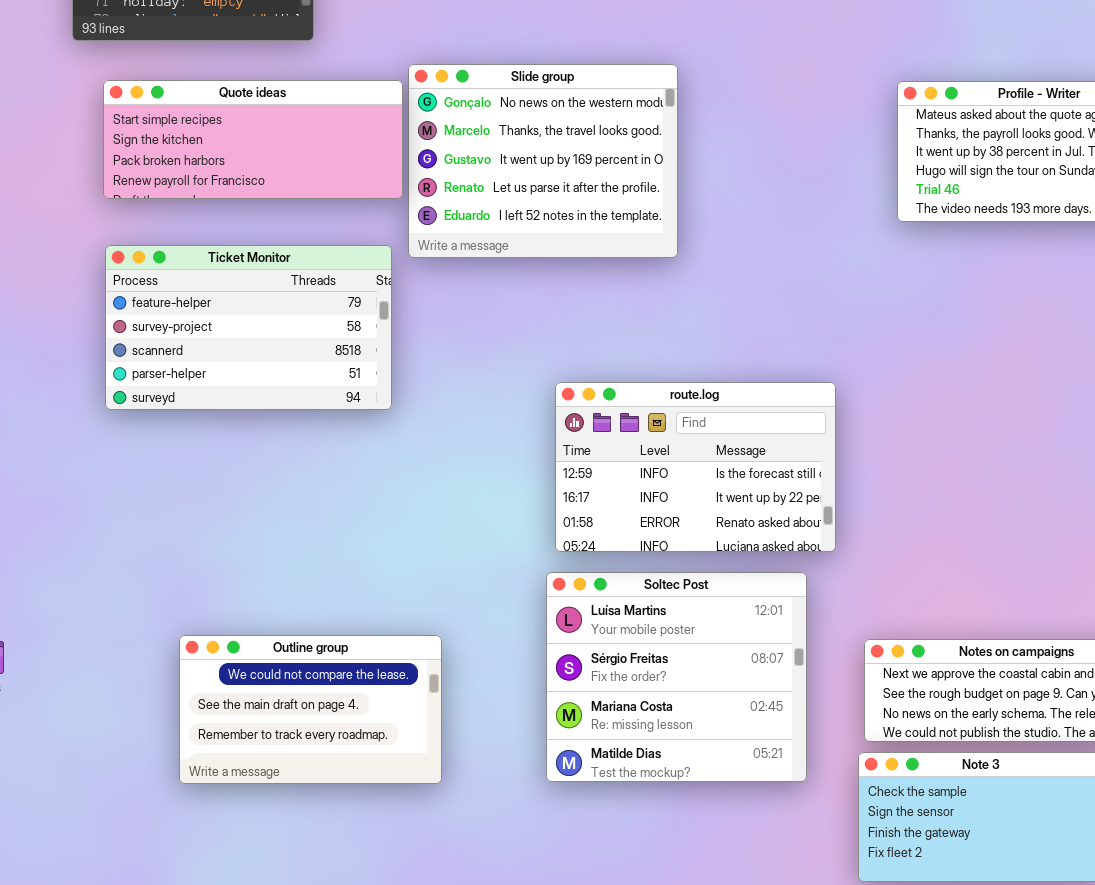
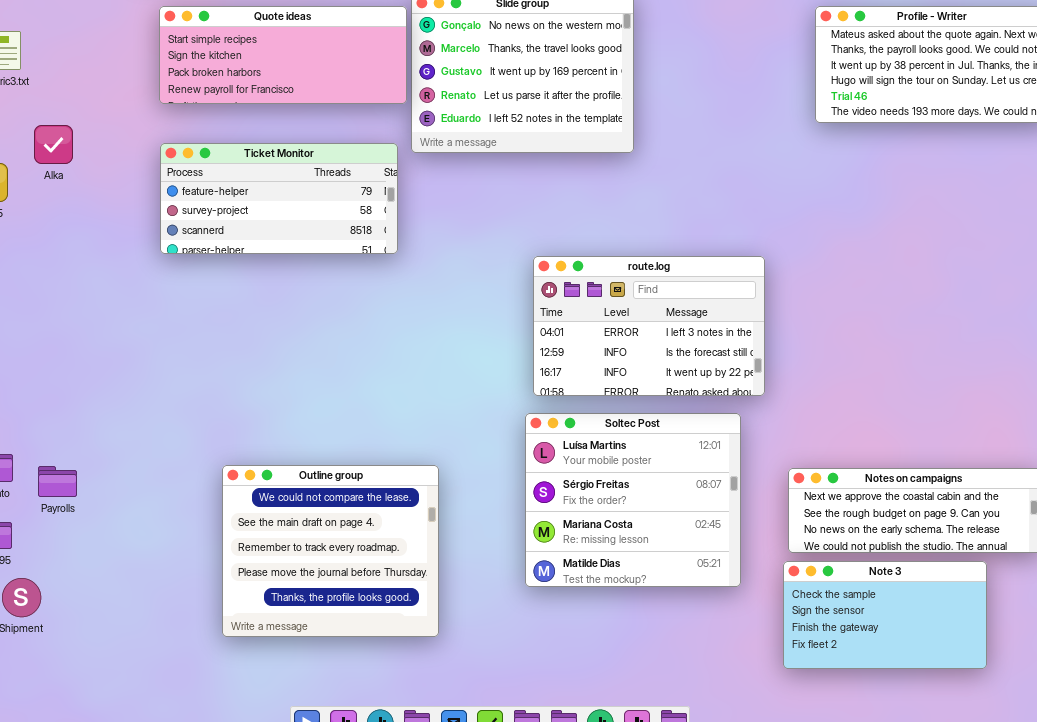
Ticket Monitor: [105,245,392,410] -> [160,143,398,254], resized
route.log: [555,382,836,552] -> [533,256,765,396], scrolled up 1 row
Outline group: [179,635,442,784] -> [222,465,439,637], resized

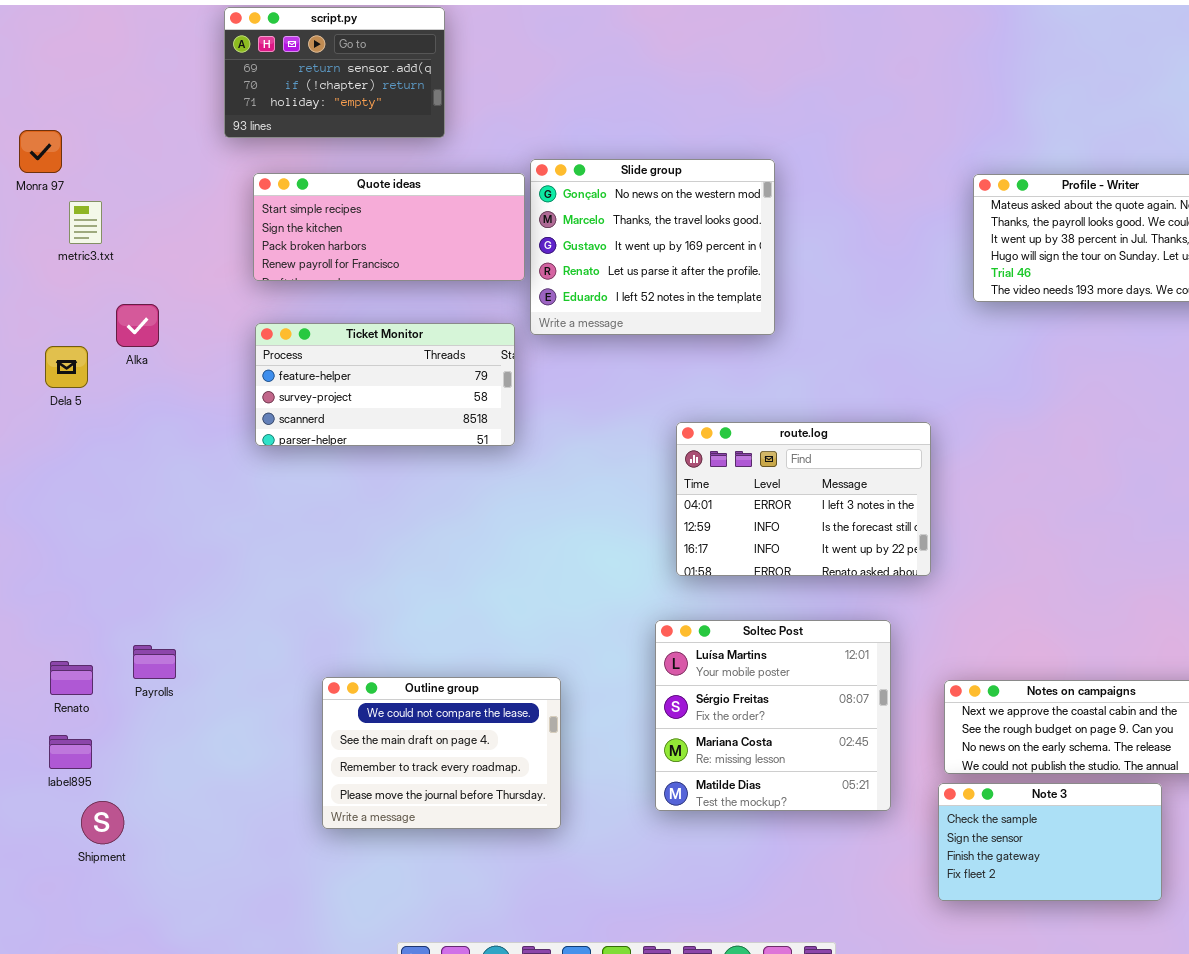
route.log: [533,256,765,396] -> [676,422,931,576], moved
Outline group: [222,465,439,637] -> [322,677,561,829], resized
Payrolls: [38,466,77,497] -> [133,645,176,679], moved

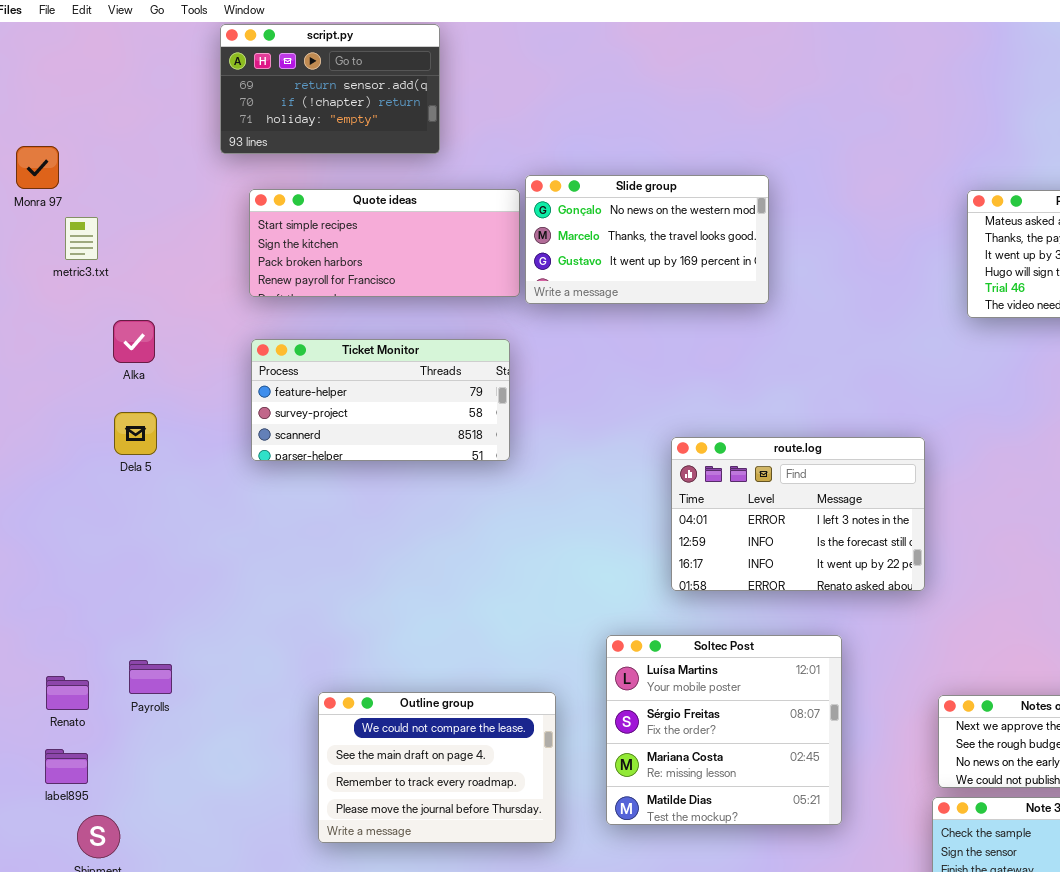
Slide group: [530,159,775,335] -> [525,175,769,304], resized
Dela 5: [45,346,88,388] -> [114,412,157,455], moved
Soltec Post: [655,620,891,811] -> [606,635,842,825], moved

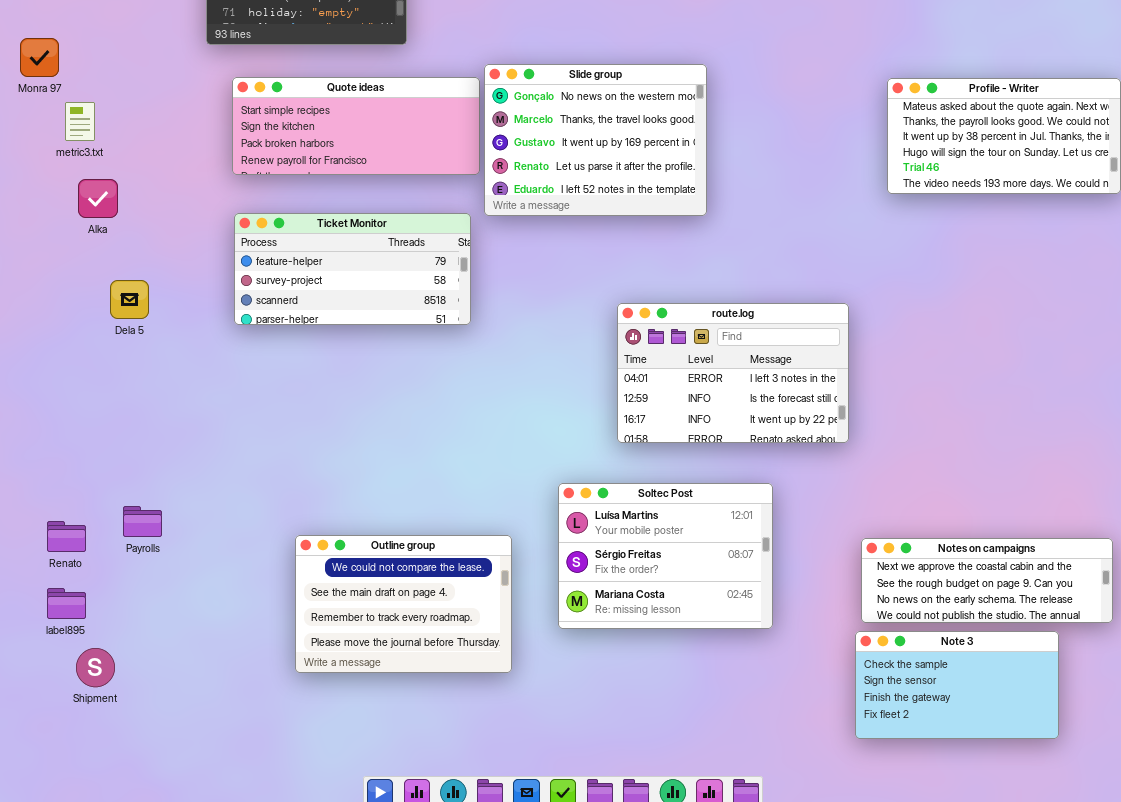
Slide group: [525,175,769,304] -> [484,64,707,216], resized
Alka: [113,320,155,363] -> [78,179,118,218], moved
Soltec Post: [606,635,842,825] -> [558,483,773,629], resized

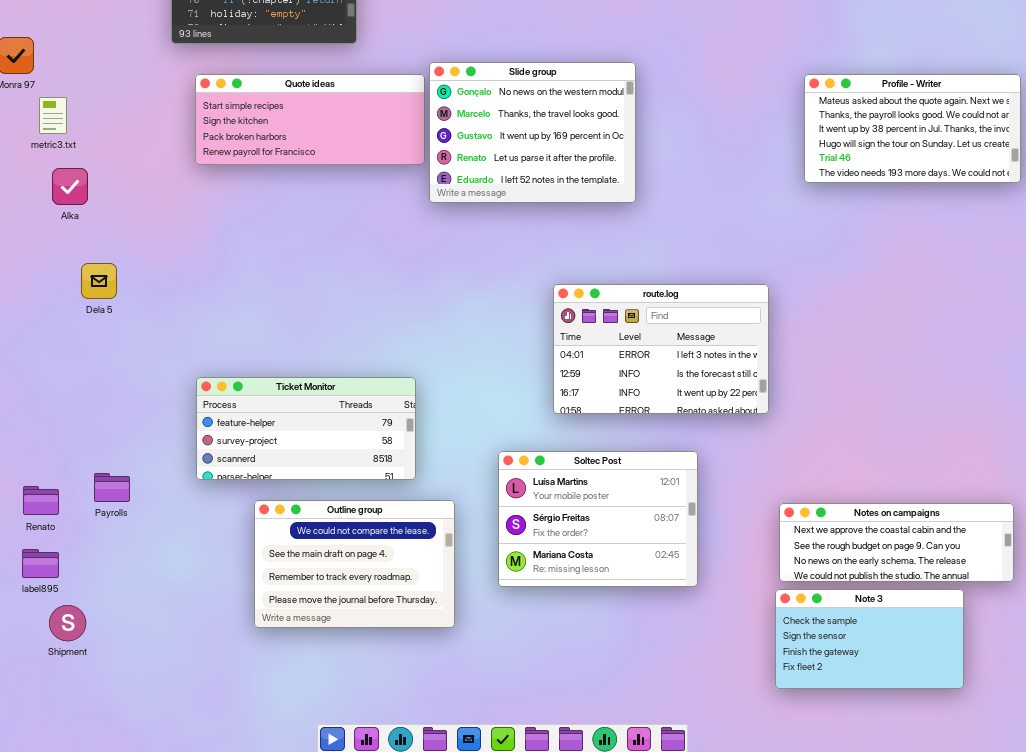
Ticket Monitor: [234,213,471,325] -> [196,377,416,480], moved

